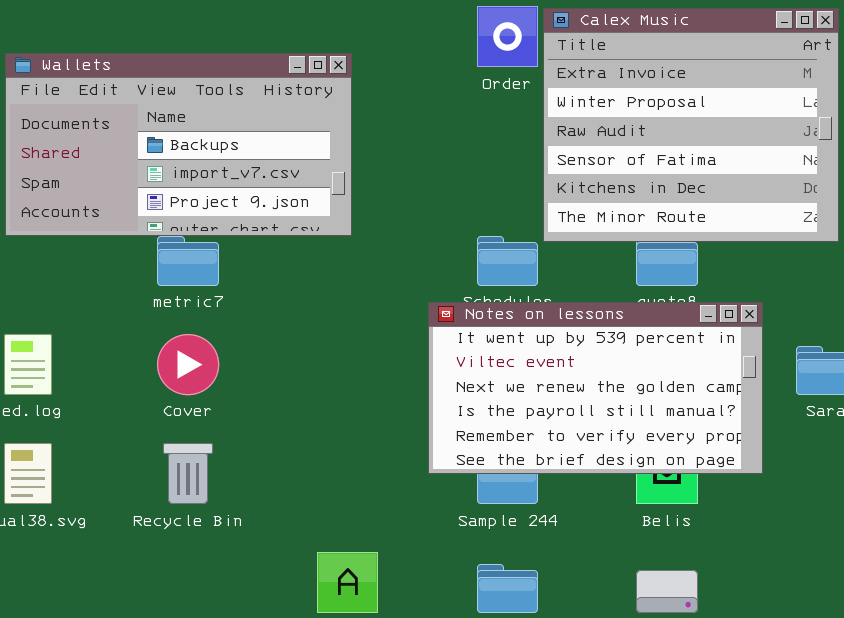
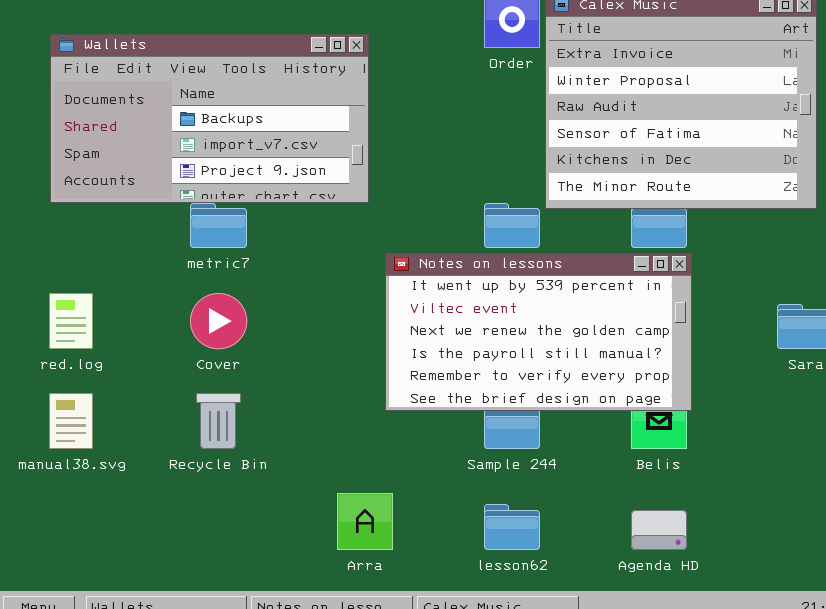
Notes on lessons: [428,302,763,474] -> [385,253,692,411], moved

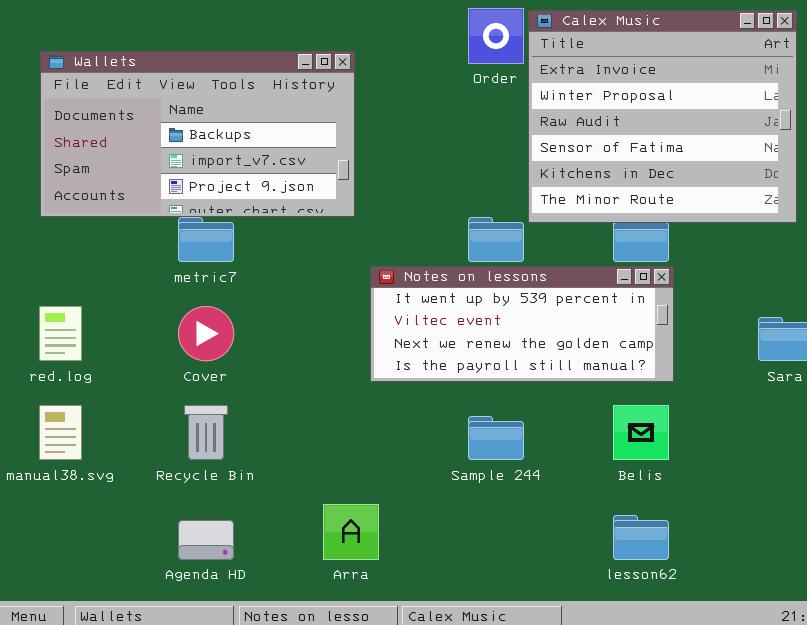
Notes on lessons: [385,253,692,411] -> [370,266,674,382], resized
lesson62: [484,504,540,550] -> [613,515,669,560], moved
Agenda HD: [631,510,687,550] -> [178,520,234,560], moved

